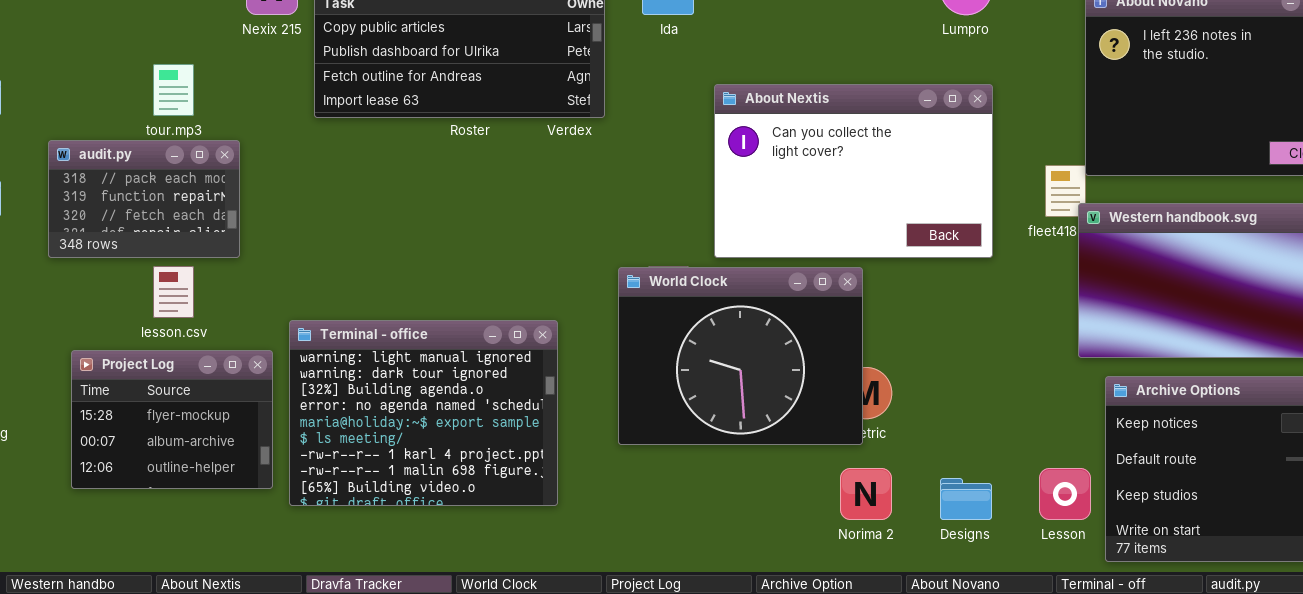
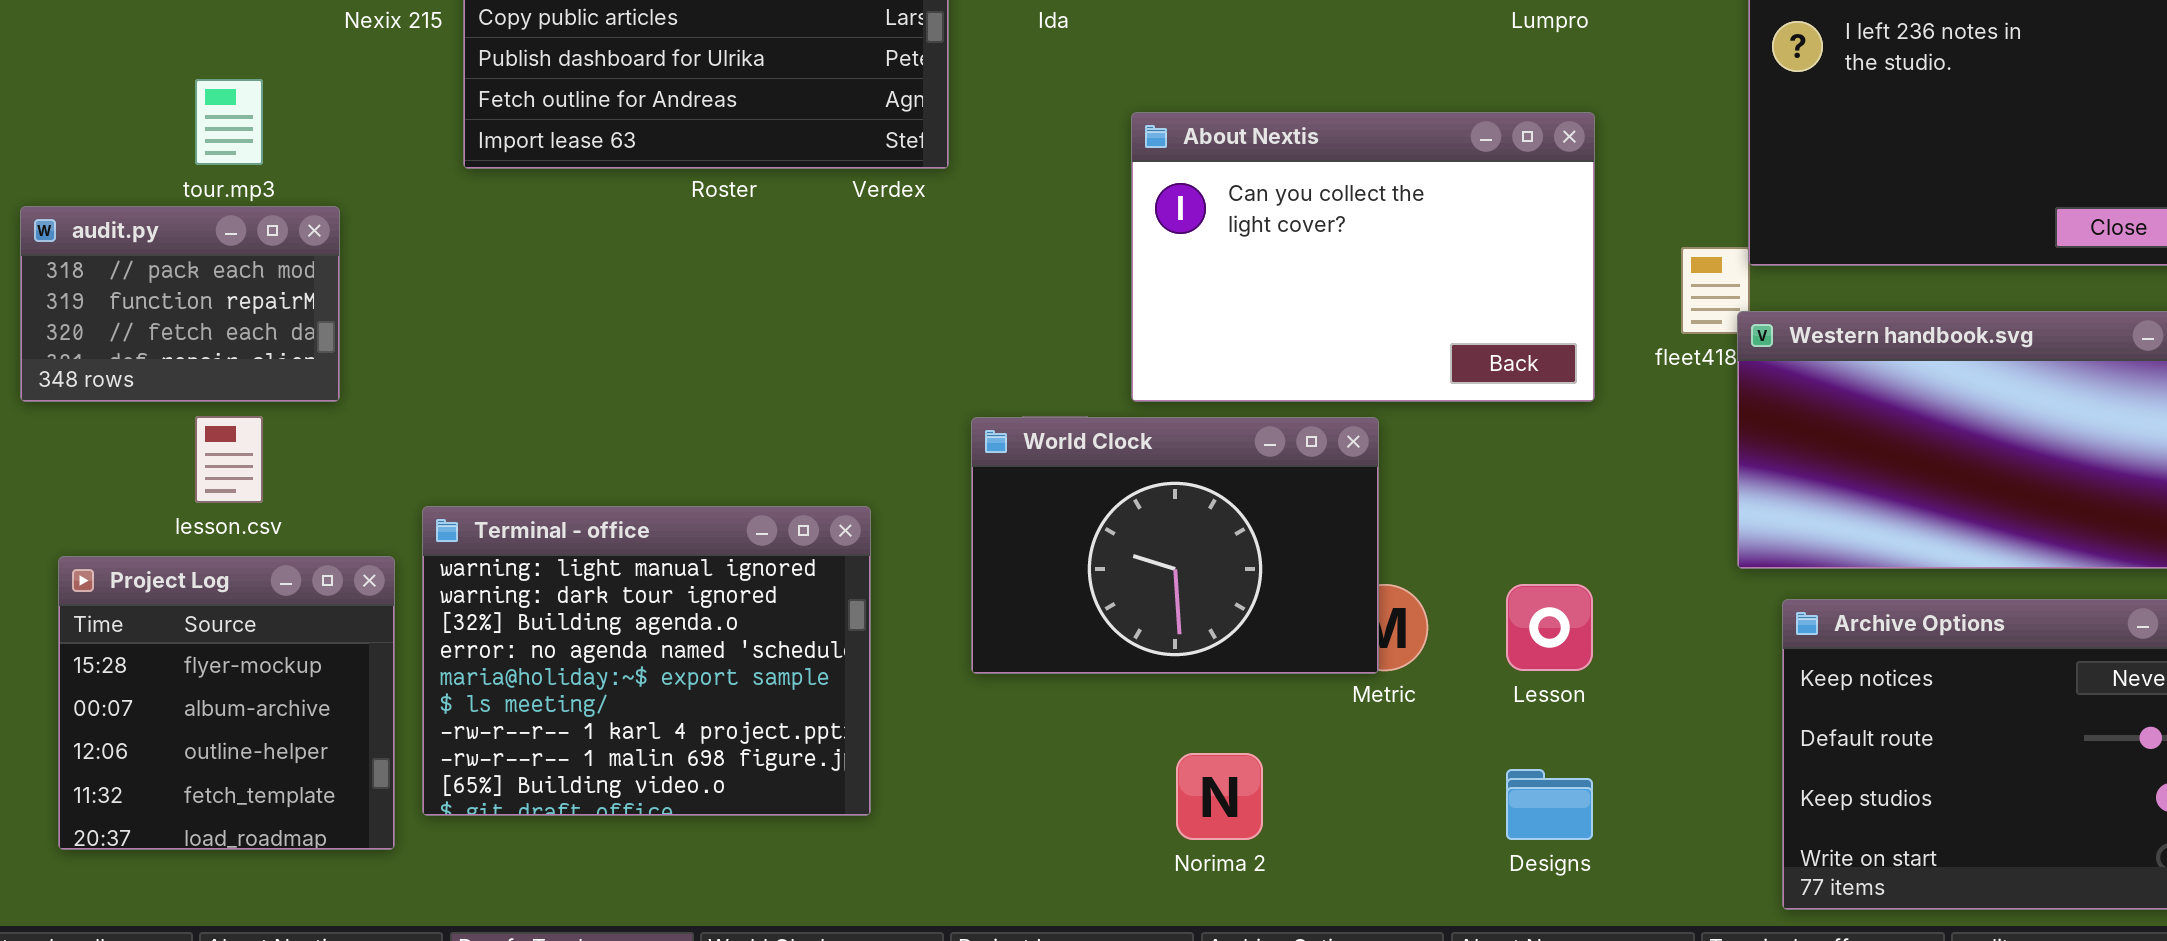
World Clock: [618,267,863,445] -> [971,417,1379,674], resized
Project Log: [71,350,273,489] -> [58,556,395,850], resized
Norima 2: [840,468,892,520] -> [1176,753,1263,840], moved
Lesson: [1039,468,1091,520] -> [1506,584,1593,671], moved

